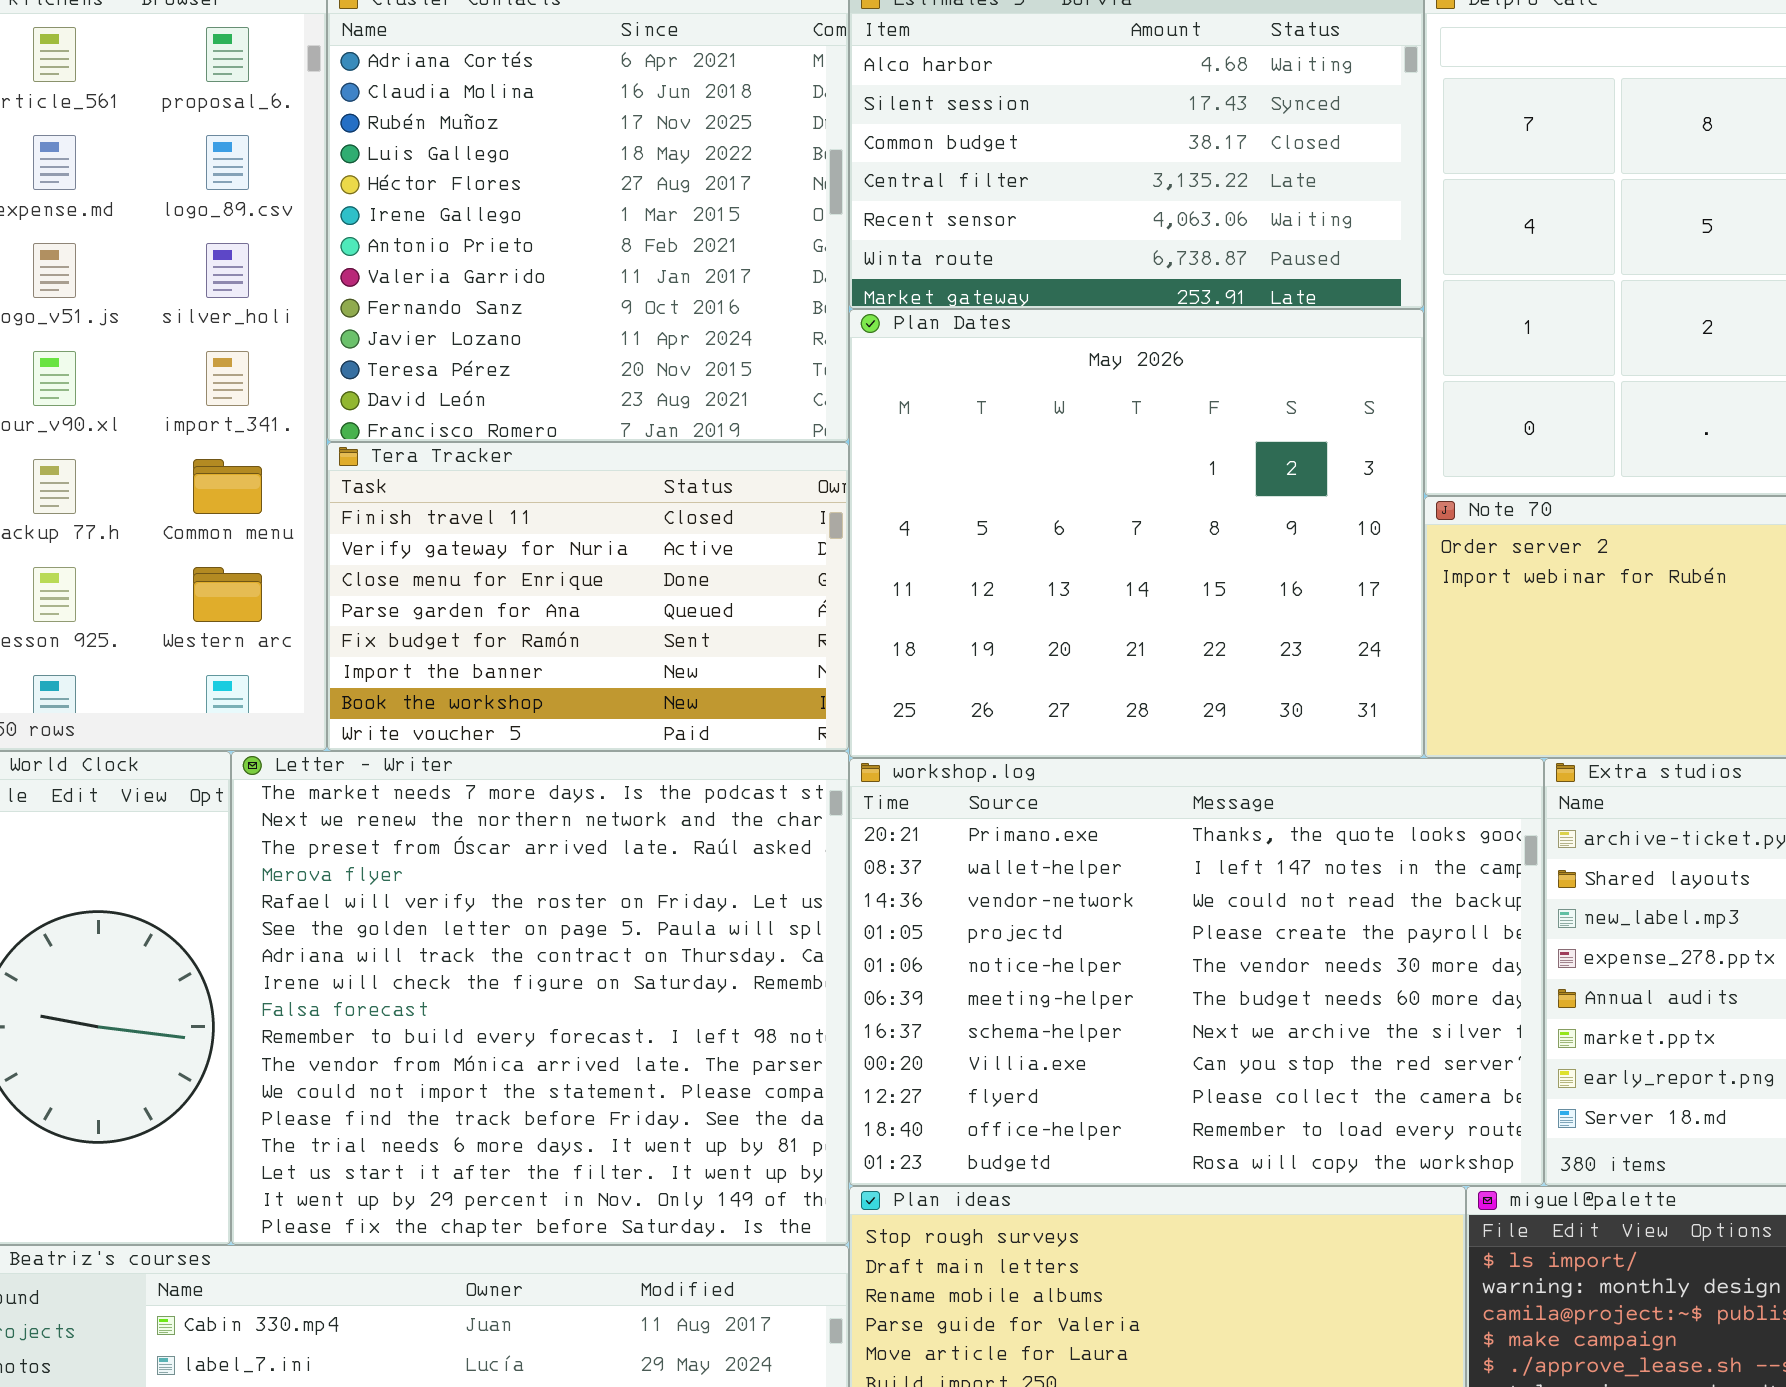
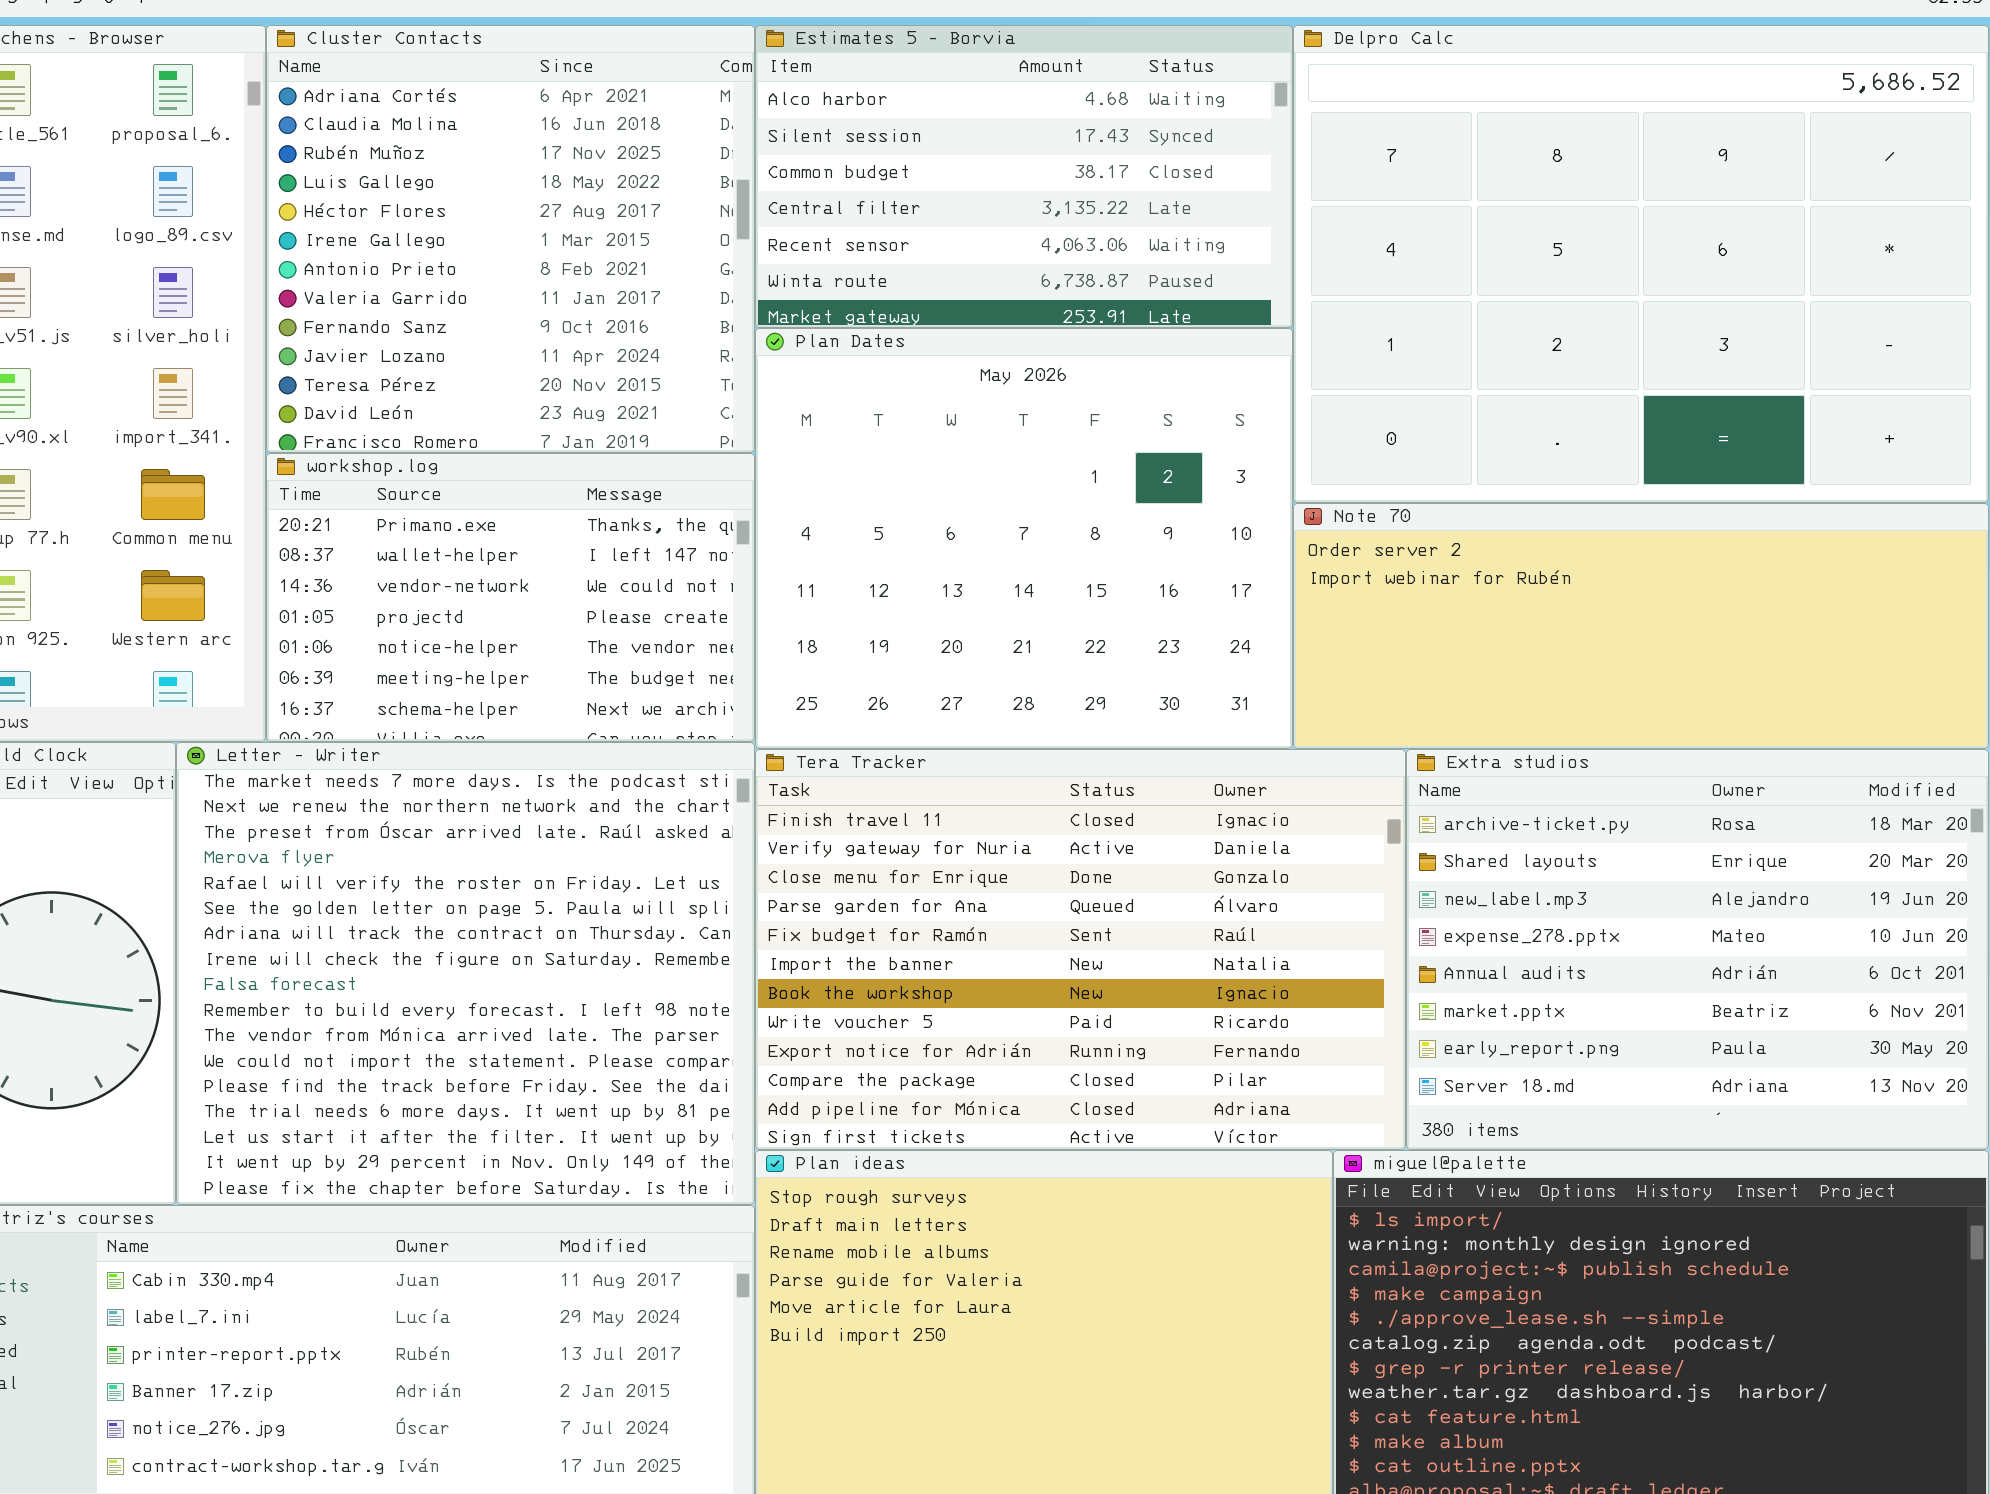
Tera Tracker: [327,442,849,751] -> [755,749,1406,1150], moved, resized
workshop.log: [849,758,1544,1186] -> [266,453,755,742], moved, resized

